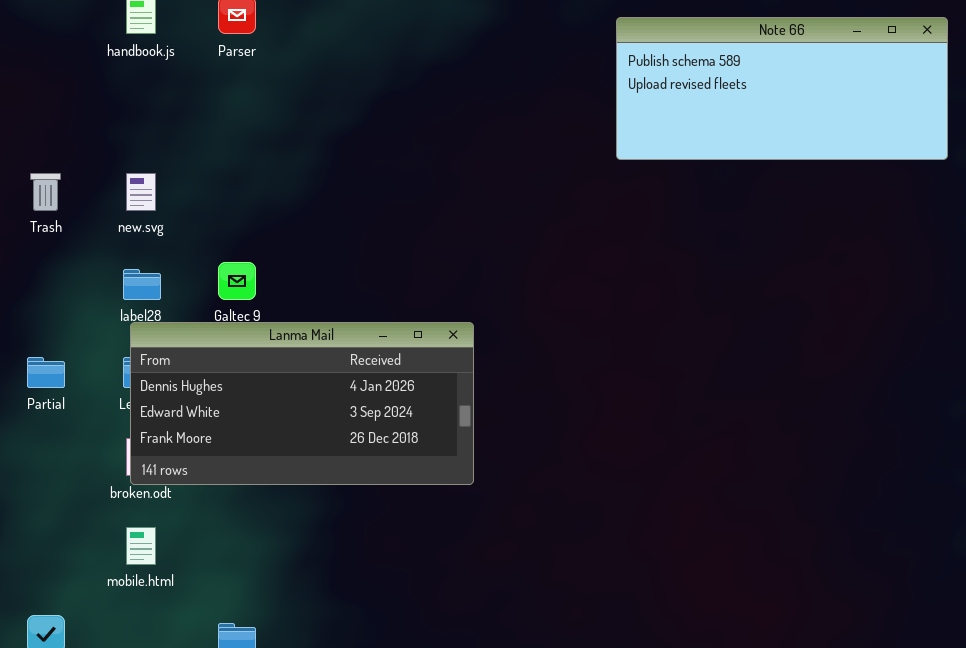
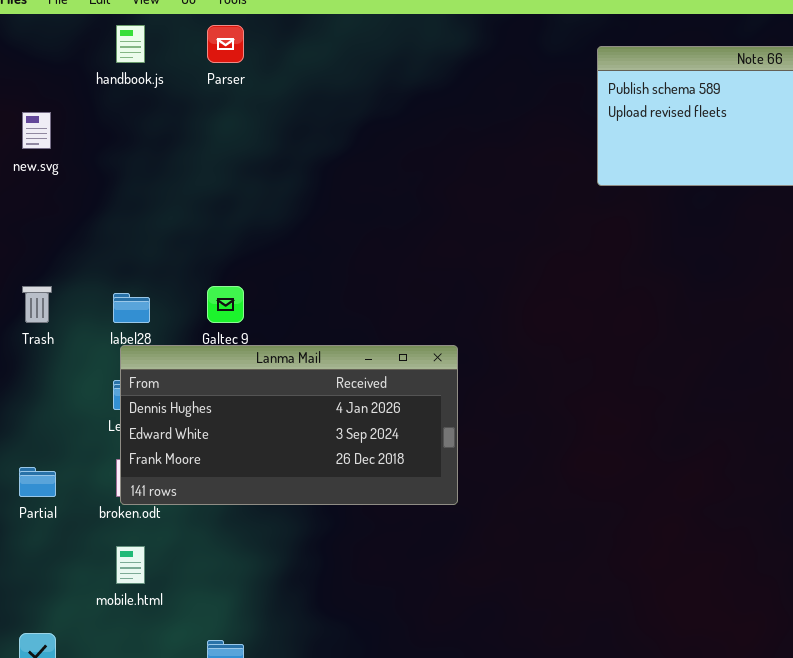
Trash: [30,173,61,211] -> [22,286,52,323], moved
new.svg: [126,173,156,211] -> [22,112,51,149], moved
Partial: [27,357,65,388] -> [19,467,56,497], moved

